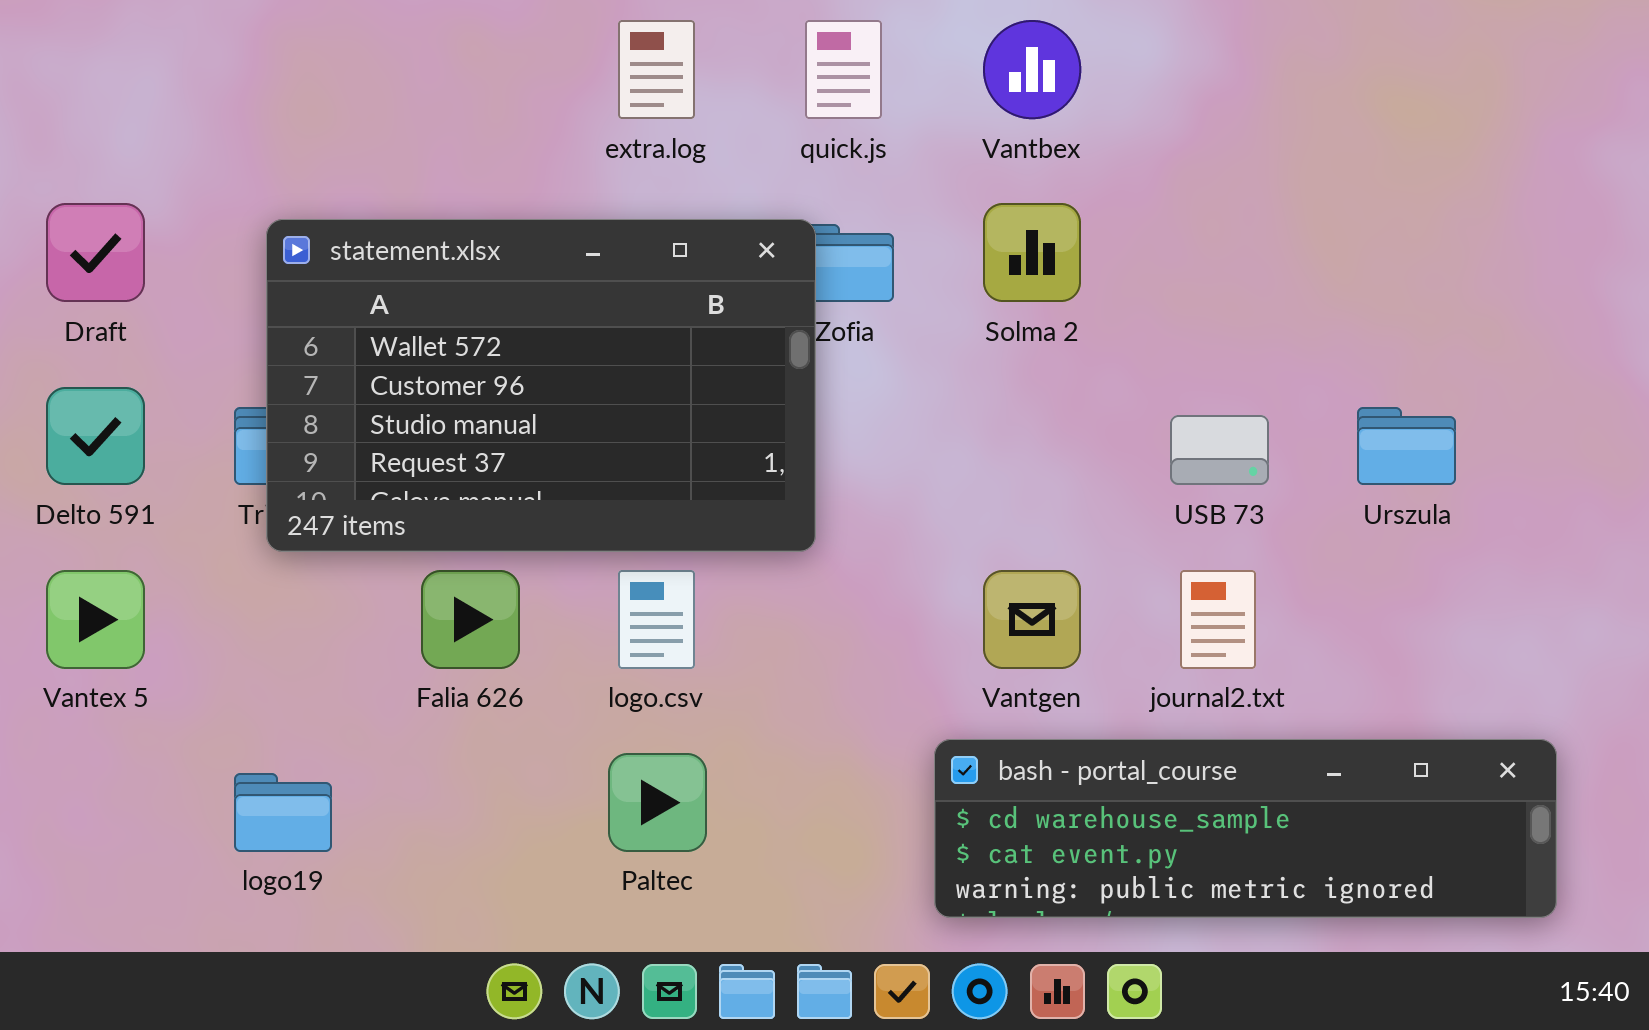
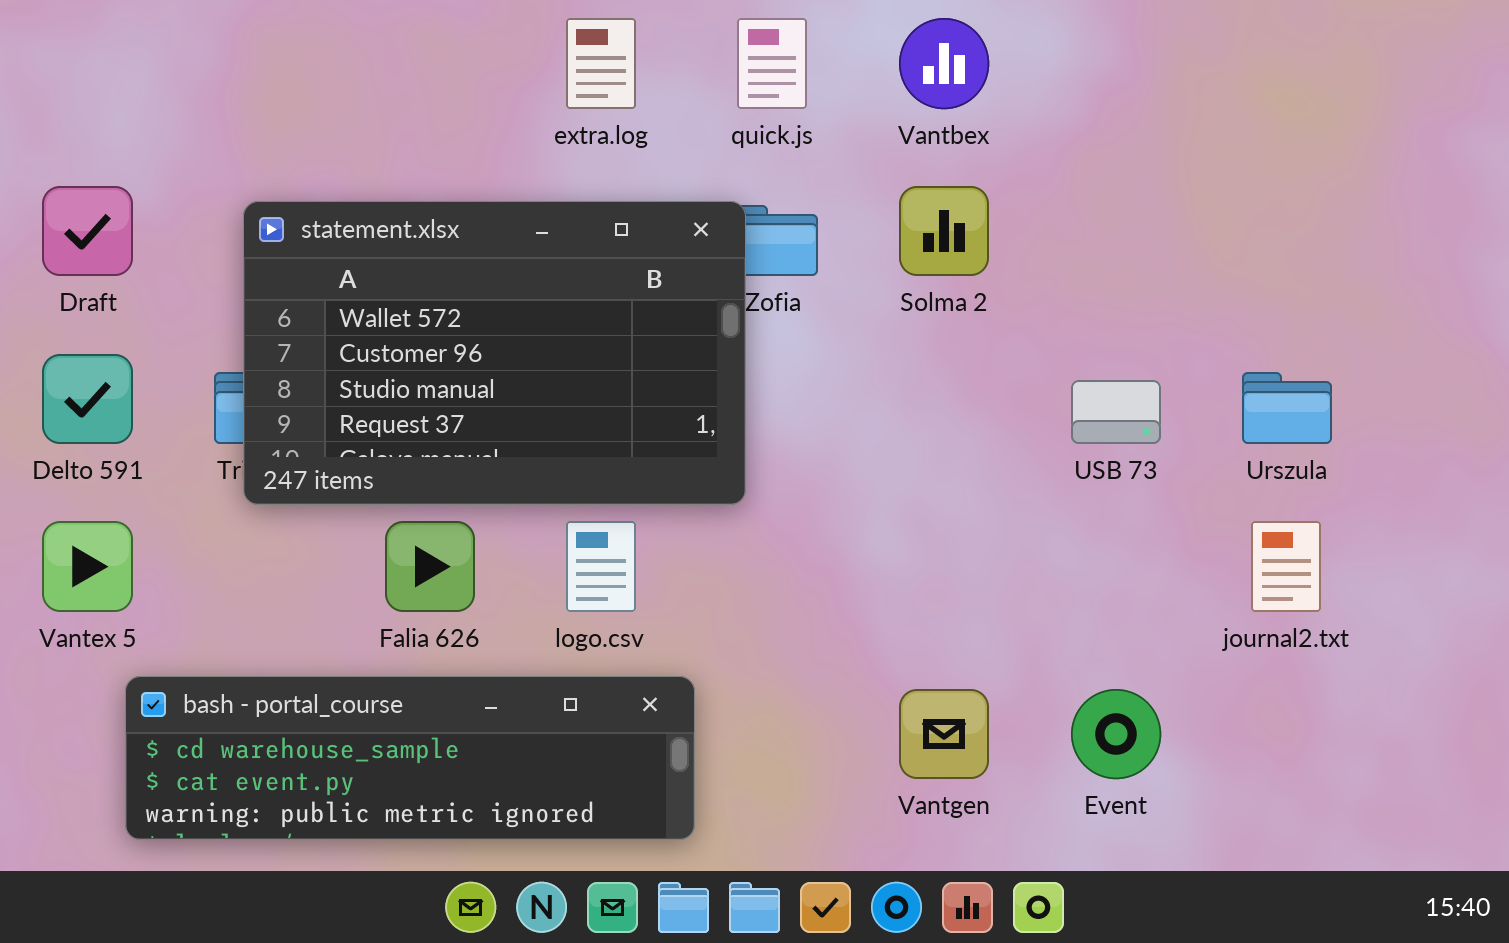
Vantgen: [983,570,1081,669] -> [899,689,989,779], moved
journal2.txt: [1180,570,1256,669] -> [1251,521,1321,612], moved
bash - portal_course: [934,739,1557,918] -> [125,676,695,840], moved

